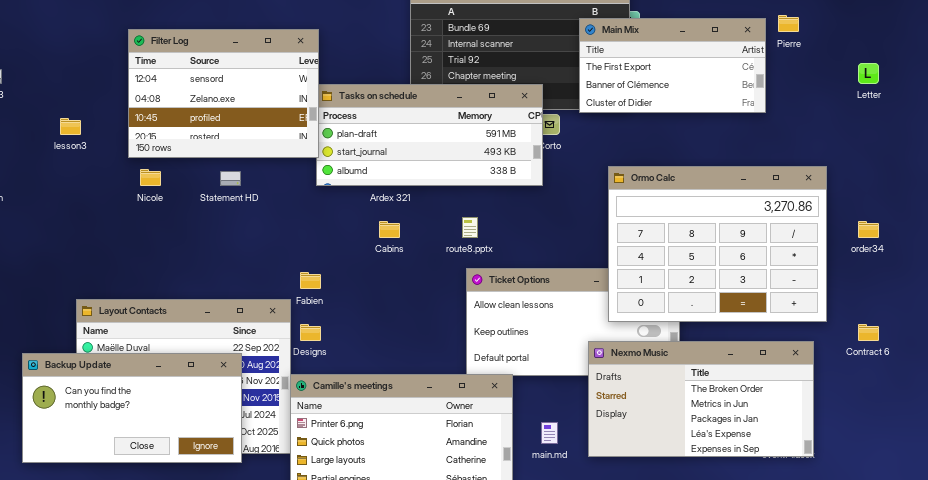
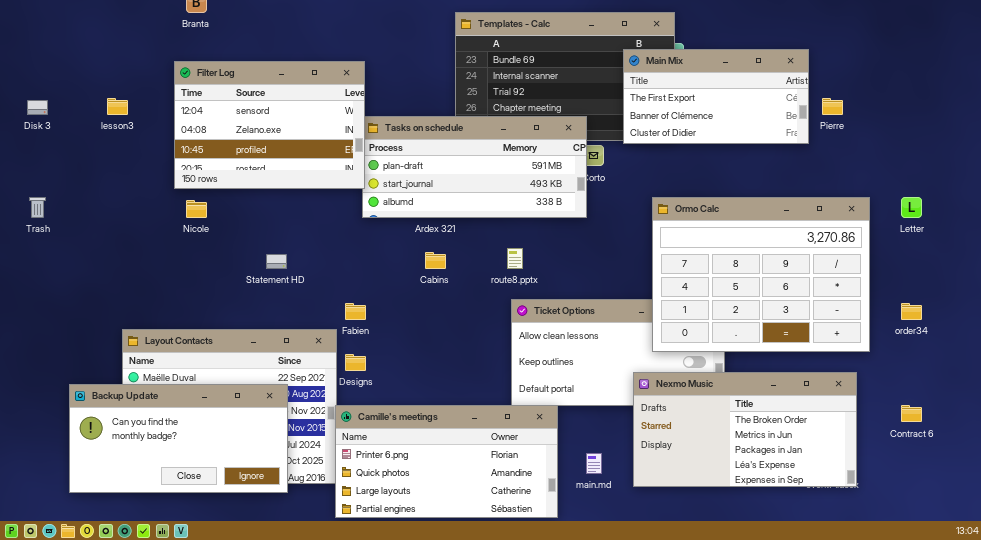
Pierre: [778,15,799,32] -> [822,98,843,115], moved
Letter: [858,63,879,84] -> [901,197,922,218], moved
lesson3: [60,118,81,135] -> [107,98,128,115], moved
Statement HD: [220,171,241,186] -> [266,254,287,269], moved
order34: [858,221,879,238] -> [901,303,922,320], moved
Contract 6: [858,324,879,341] -> [901,405,922,422], moved

